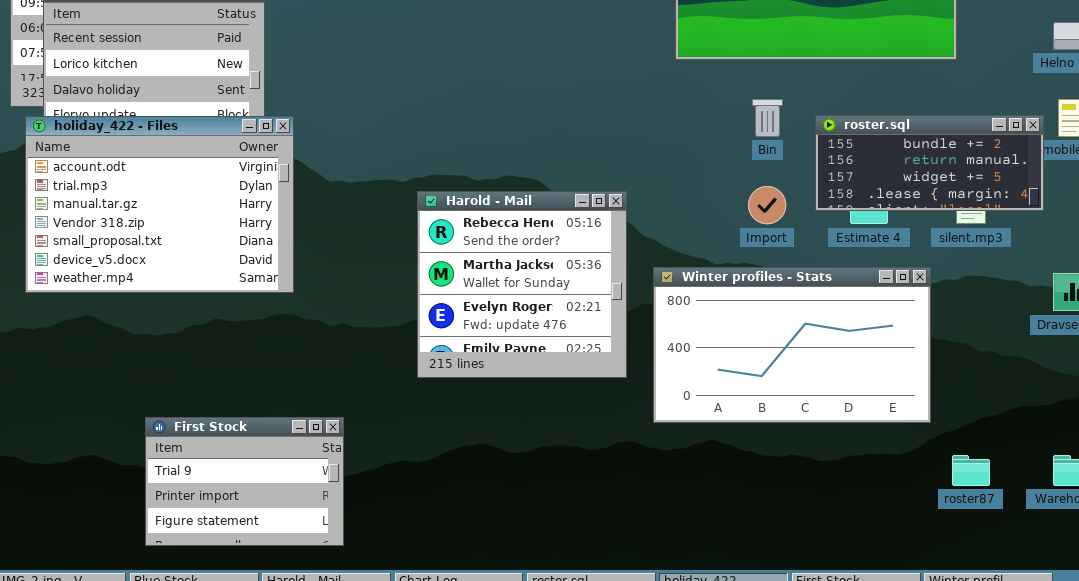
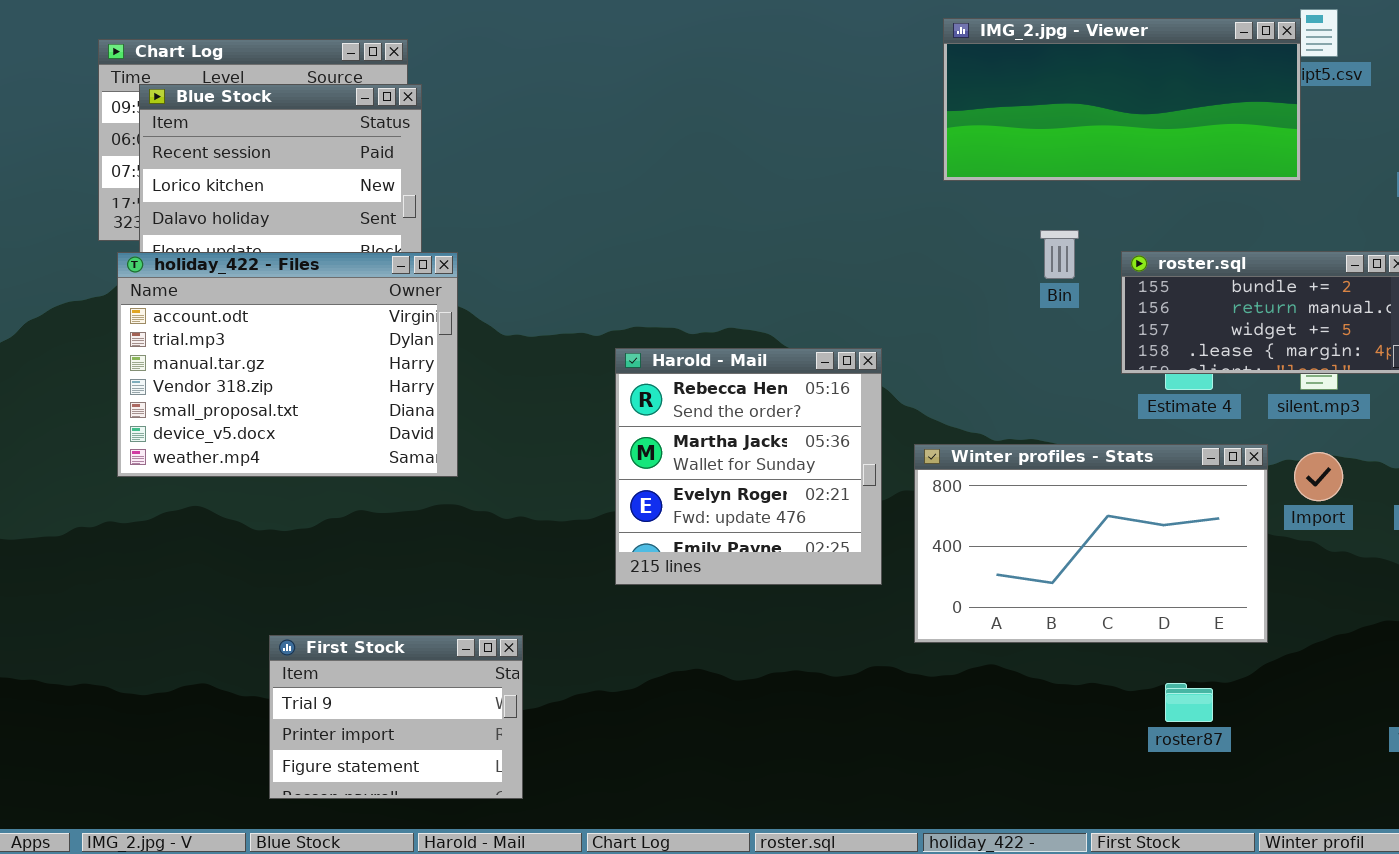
Import: [748,186,786,224] -> [1294,452,1343,501], moved
roster87: [952,455,990,486] -> [1165,683,1213,722], moved

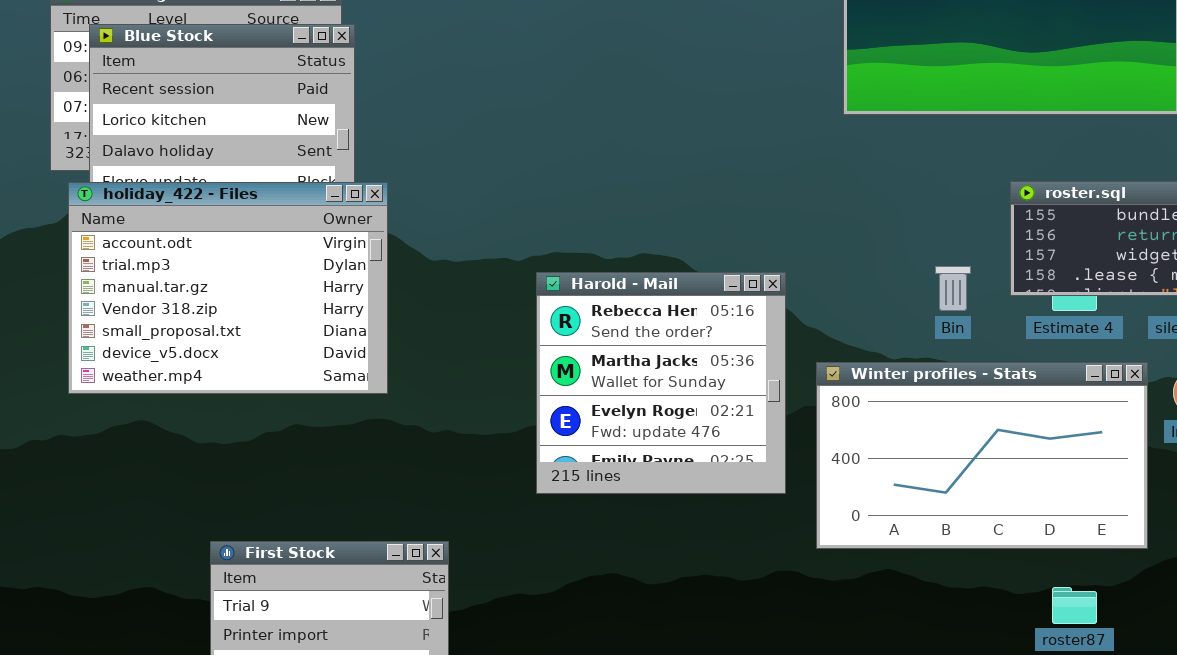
Bin: [1040,230,1079,279] -> [935,266,971,311], moved

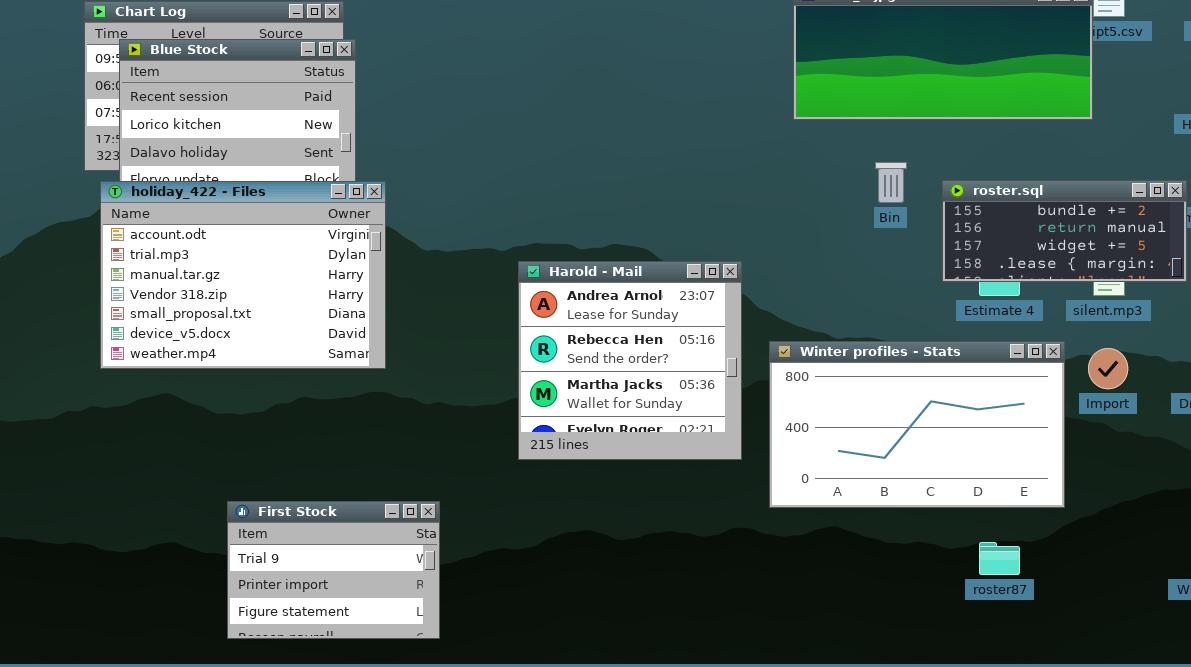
Bin: [935,266,971,311] -> [875,162,907,203], moved
Harold - Mail: [536,272,786,494] -> [518,261,742,460], scrolled up 1 row

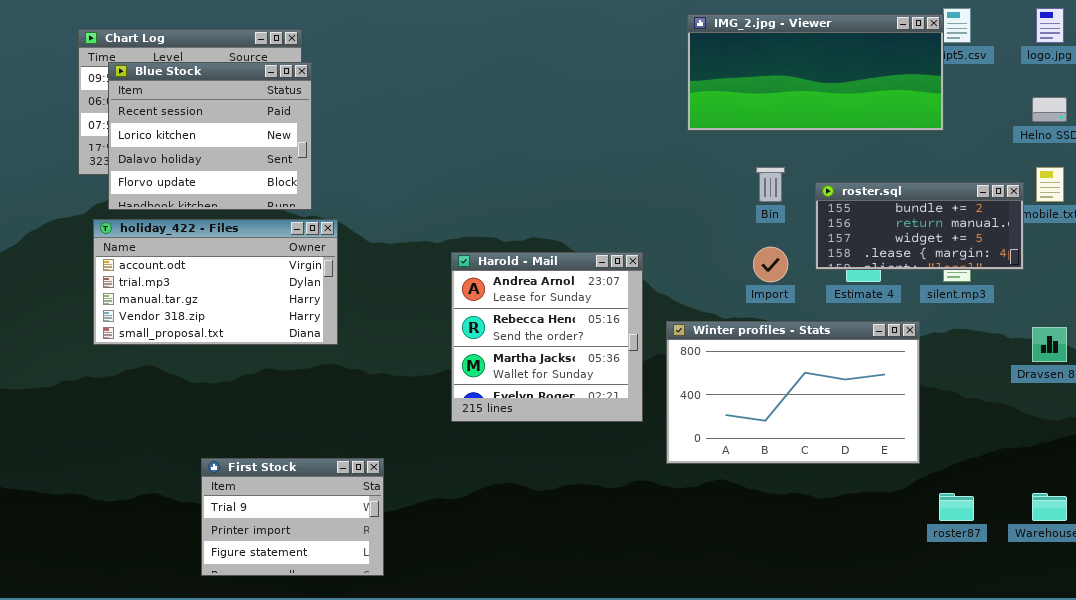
holiday_422 - Files: [100,181,386,369] -> [93,219,338,345], resized
Import: [1088,348,1128,389] -> [753,247,788,282], moved
roster87: [979,542,1020,575] -> [939,493,974,521], moved

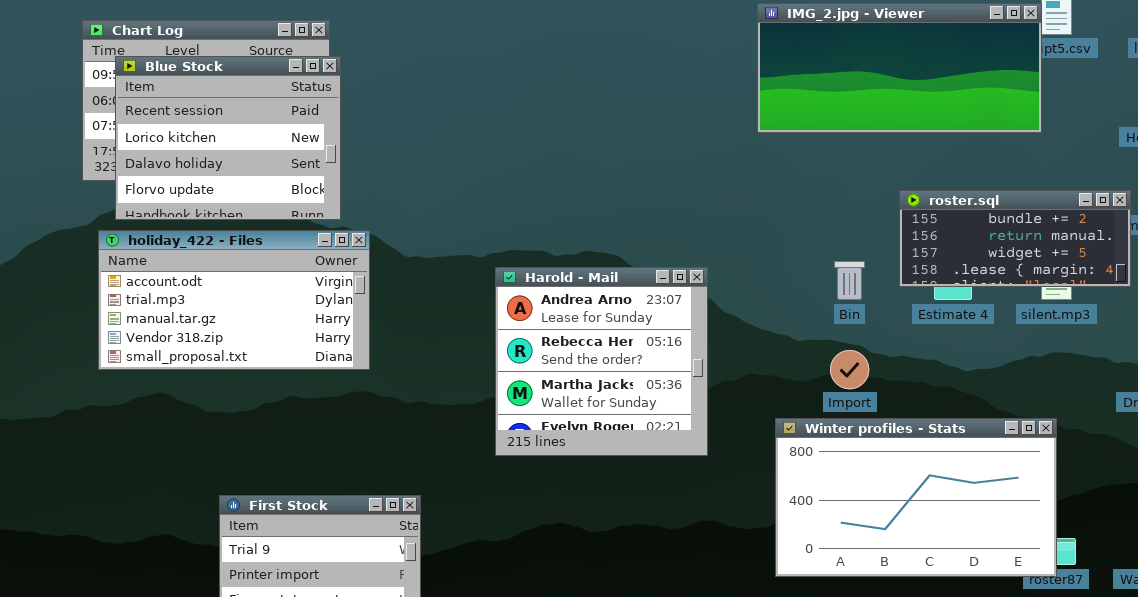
Bin: [756,167,785,202] -> [834,261,865,300], moved
Import: [753,247,788,282] -> [830,350,869,389], moved
Winter profiles - Stats: [666,321,920,464] -> [775,418,1057,577], moved

